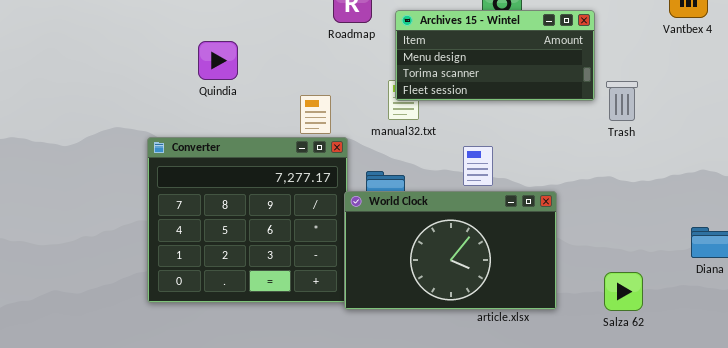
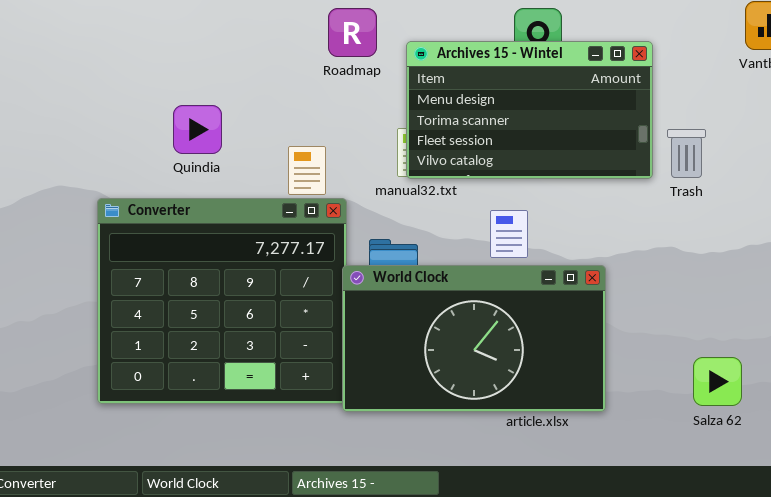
Archives 15 - Wintel: [395,10,595,101] -> [406,41,653,179], resized
Quindia: [198,41,238,80] -> [173,105,222,154], moved
Salza 62: [604,272,643,311] -> [693,357,742,406], moved

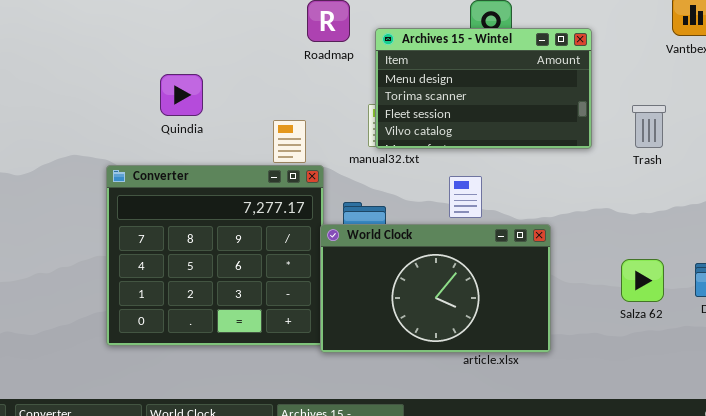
Quindia: [173,105,222,154] -> [160,74,203,116], moved
Trash: [667,129,706,178] -> [632,105,666,148], moved
Salza 62: [693,357,742,406] -> [621,259,664,302], moved

